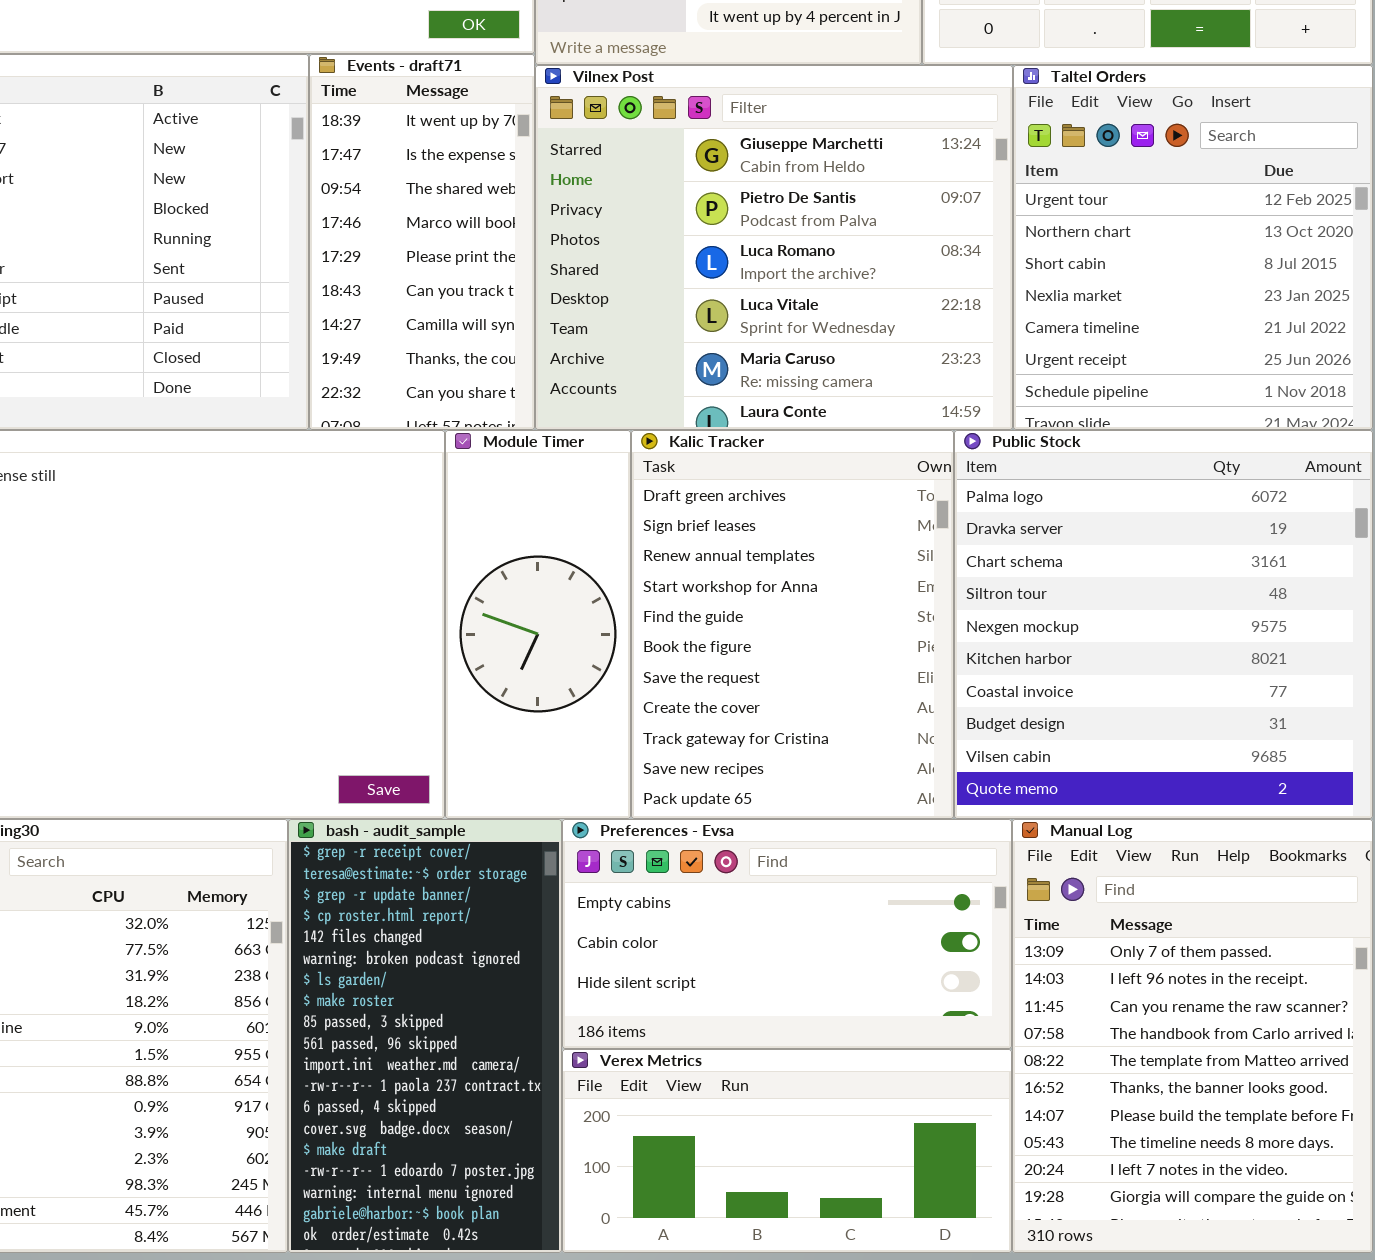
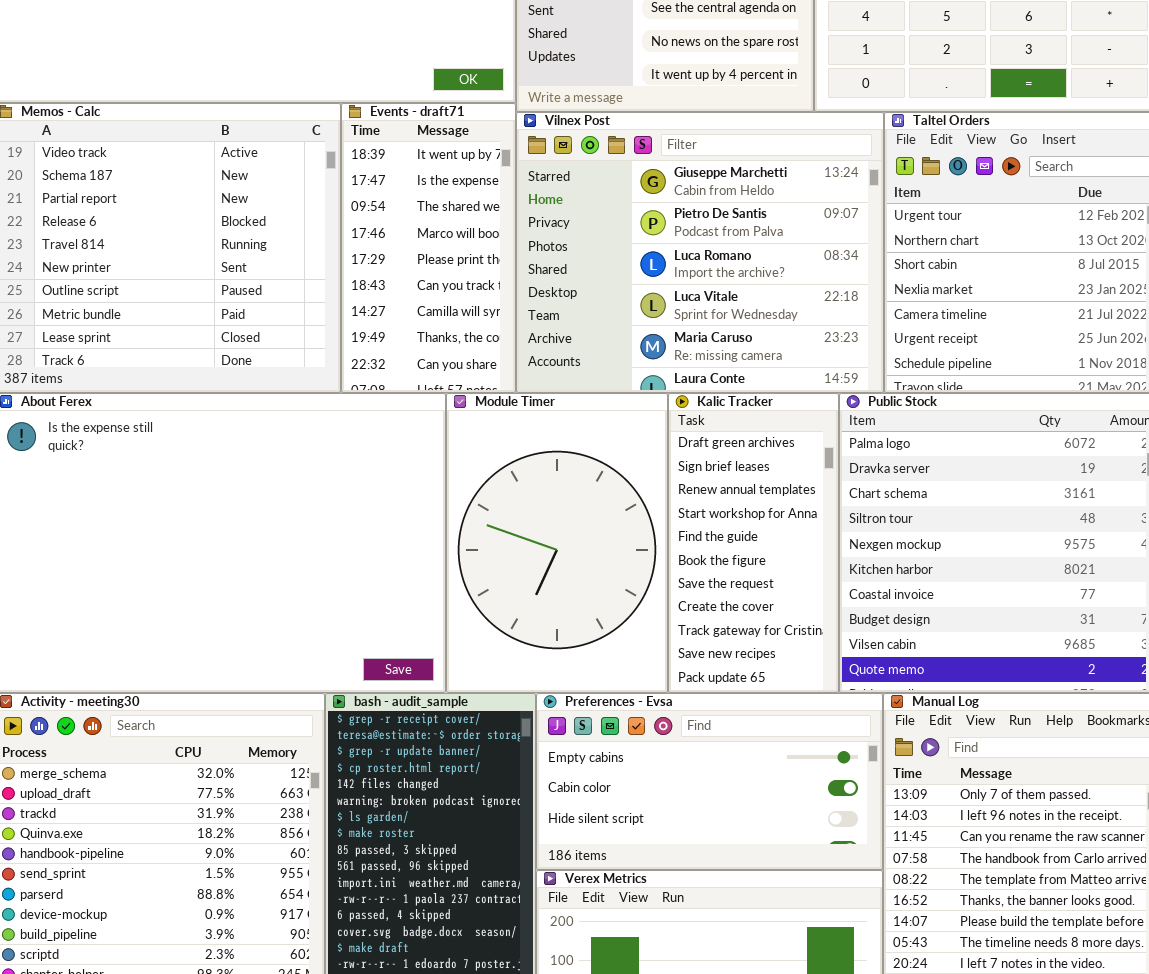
Module Timer: [445,430,631,819] -> [446,393,668,693], resized
Kalic Tracker: [631,430,954,819] -> [668,393,839,693], resized

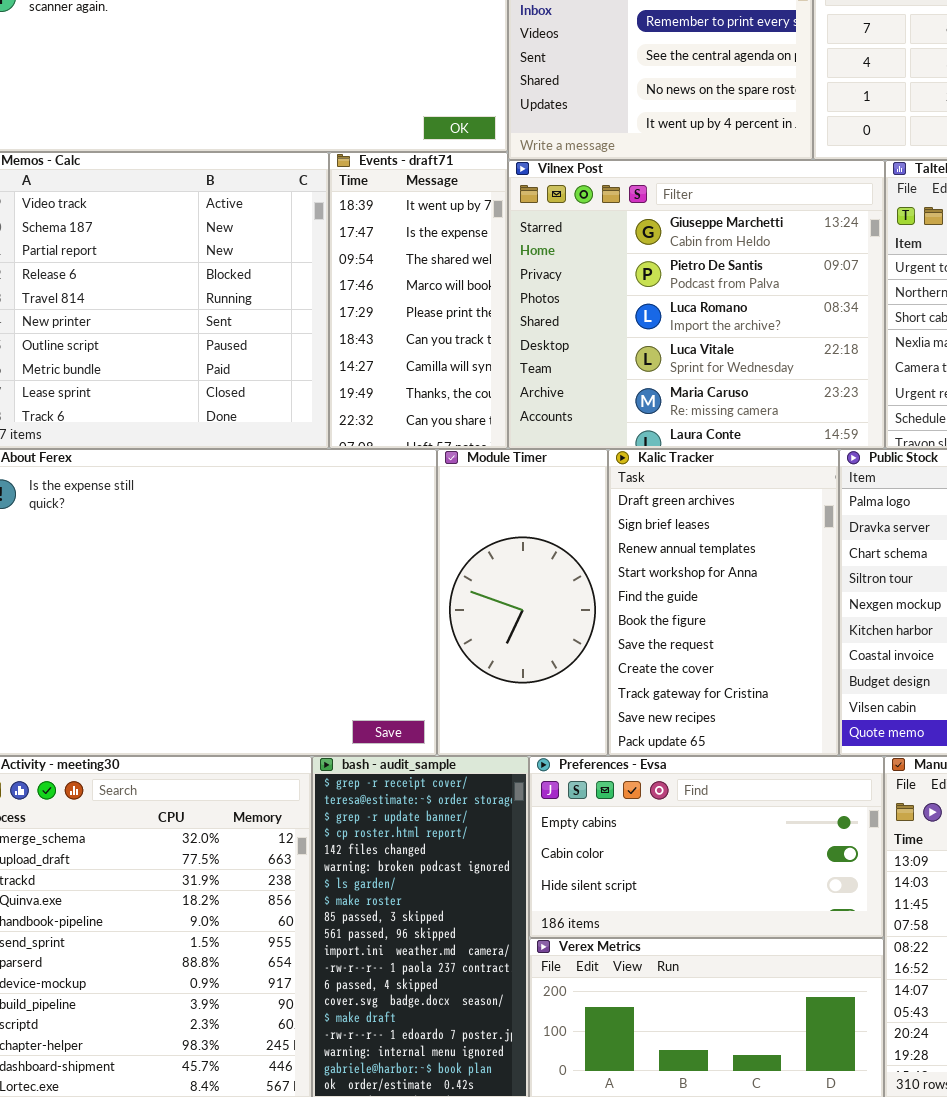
Module Timer: [446,393,668,693] -> [437,449,608,756], resized
Kalic Tracker: [668,393,839,693] -> [608,449,839,756], resized

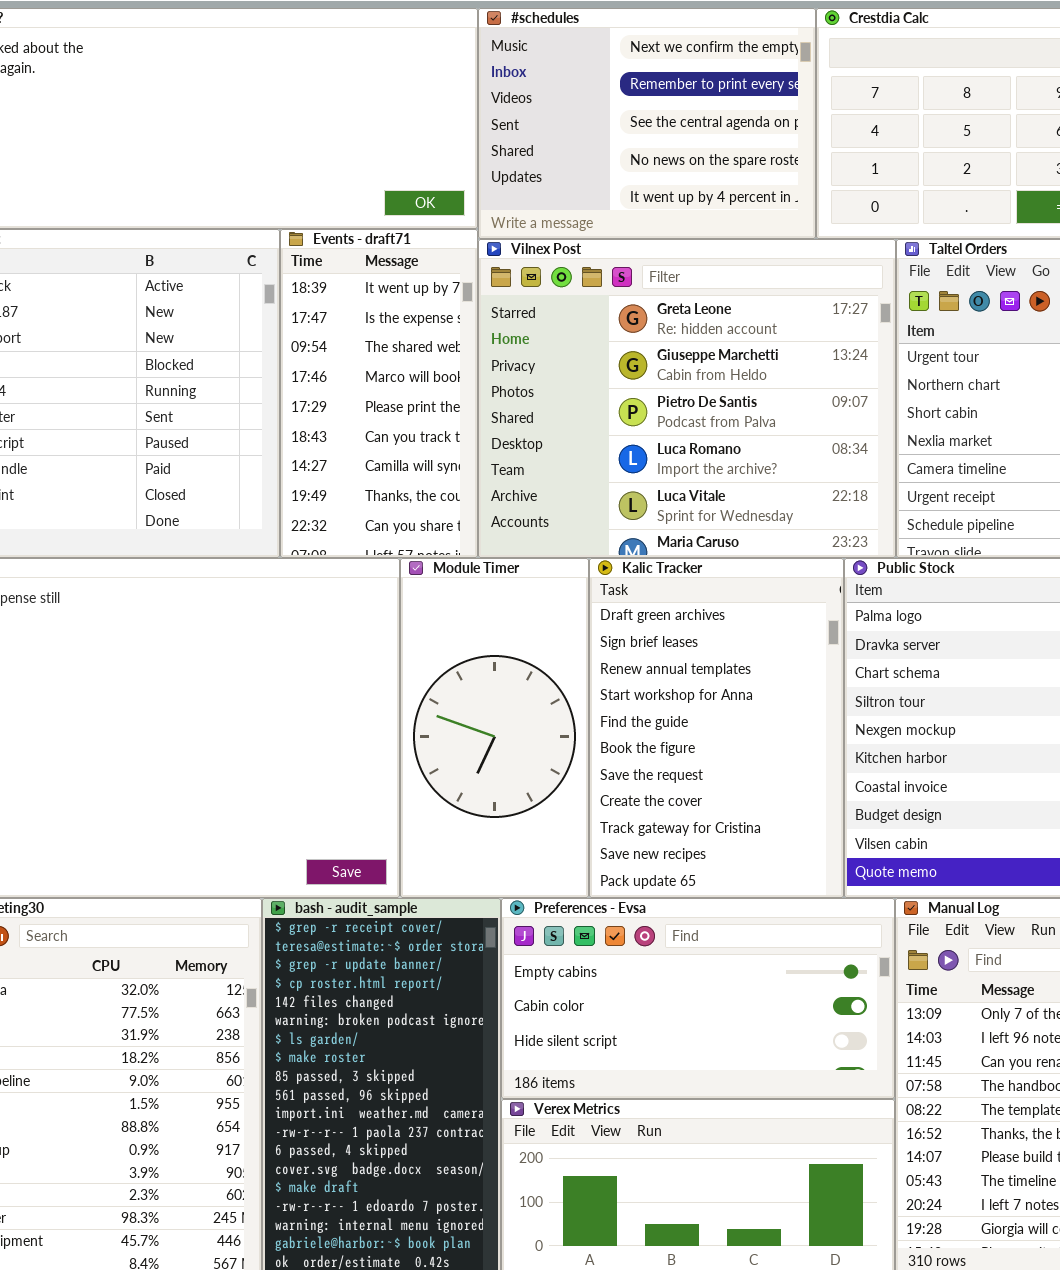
Vilnex Post: [508,160,885,449] -> [478,239,896,558], scrolled up 1 row

